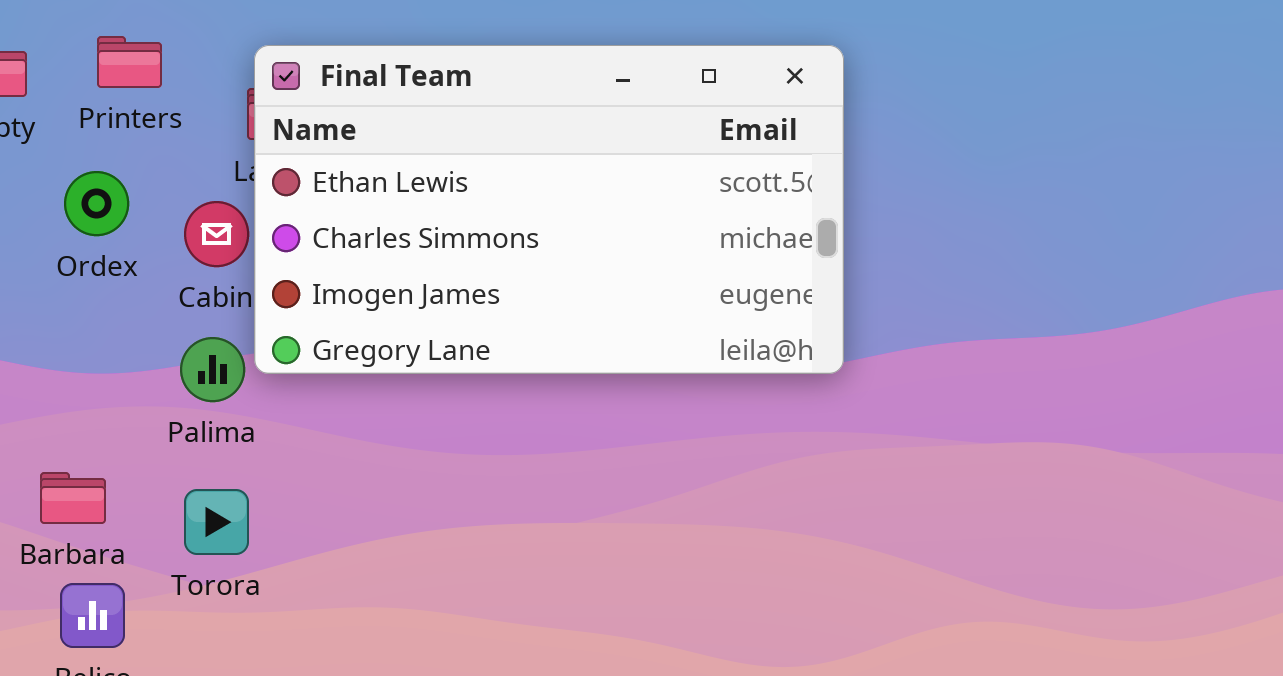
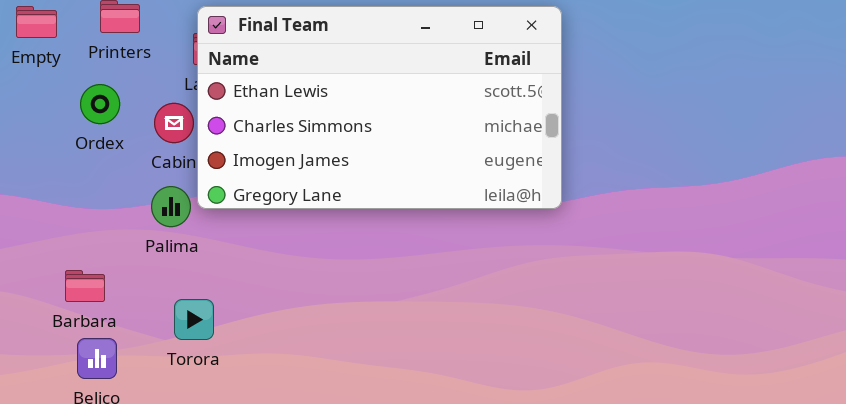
Torora: [184,489,249,555] -> [174,299,214,340], moved

